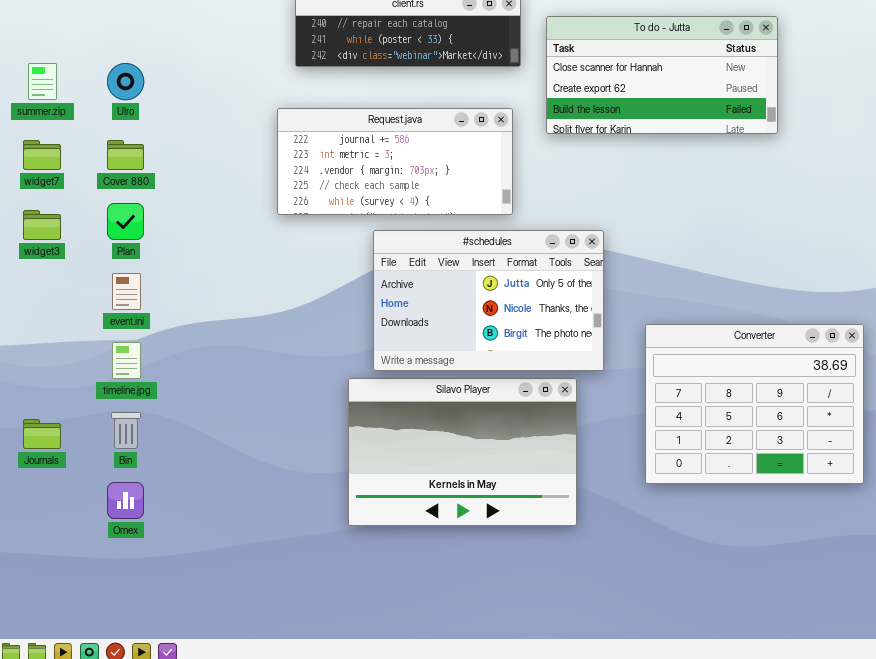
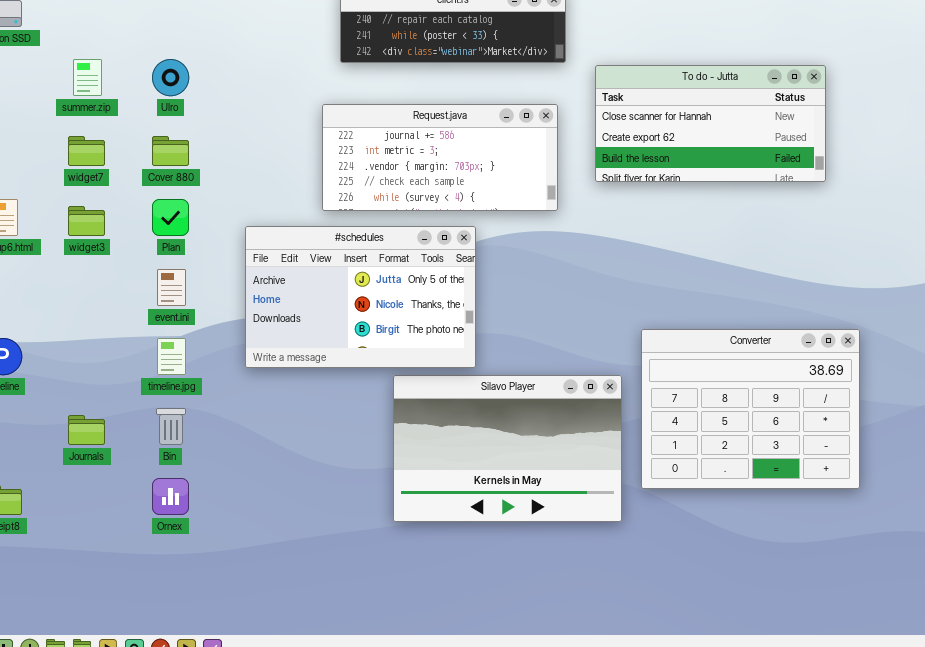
To do - Jutta: [546,16,778,134] -> [595,65,826,182], moved
#schedules: [373,230,604,371] -> [245,226,476,368], moved
Converter: [645,324,864,484] -> [641,329,860,489], moved

